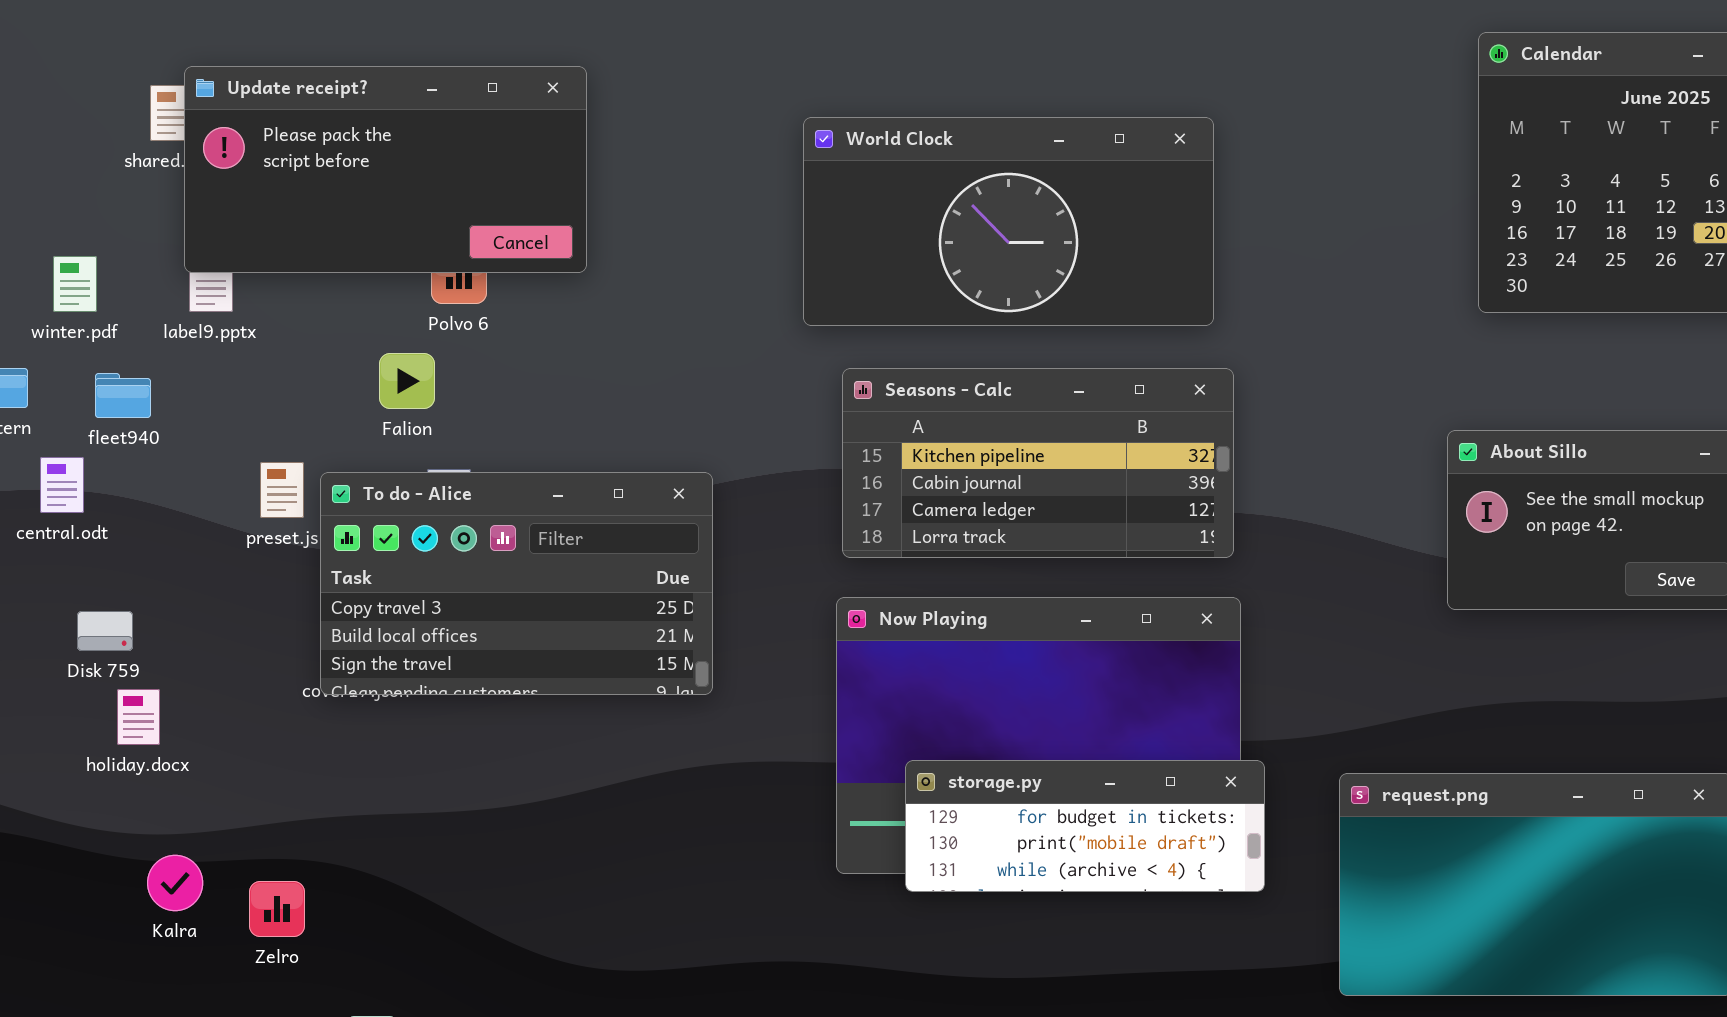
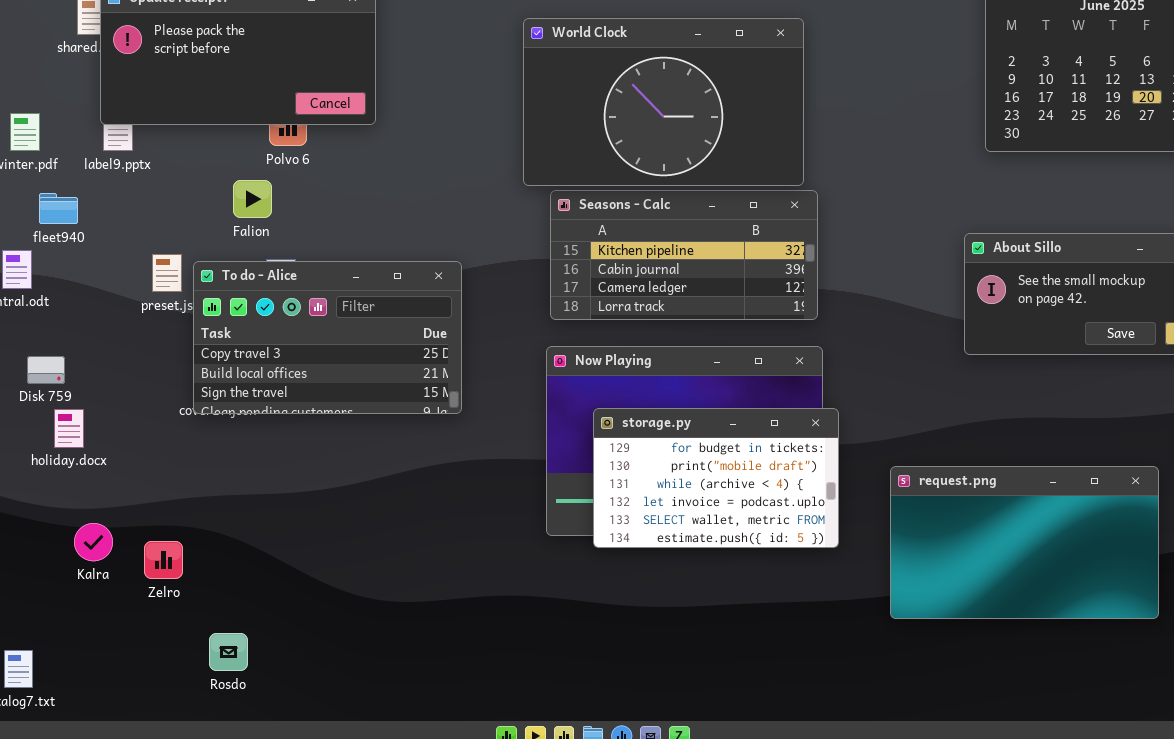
World Clock: [803,117,1214,326] -> [523,18,804,186], resized
storage.py: [905,760,1265,892] -> [593,408,839,548], resized

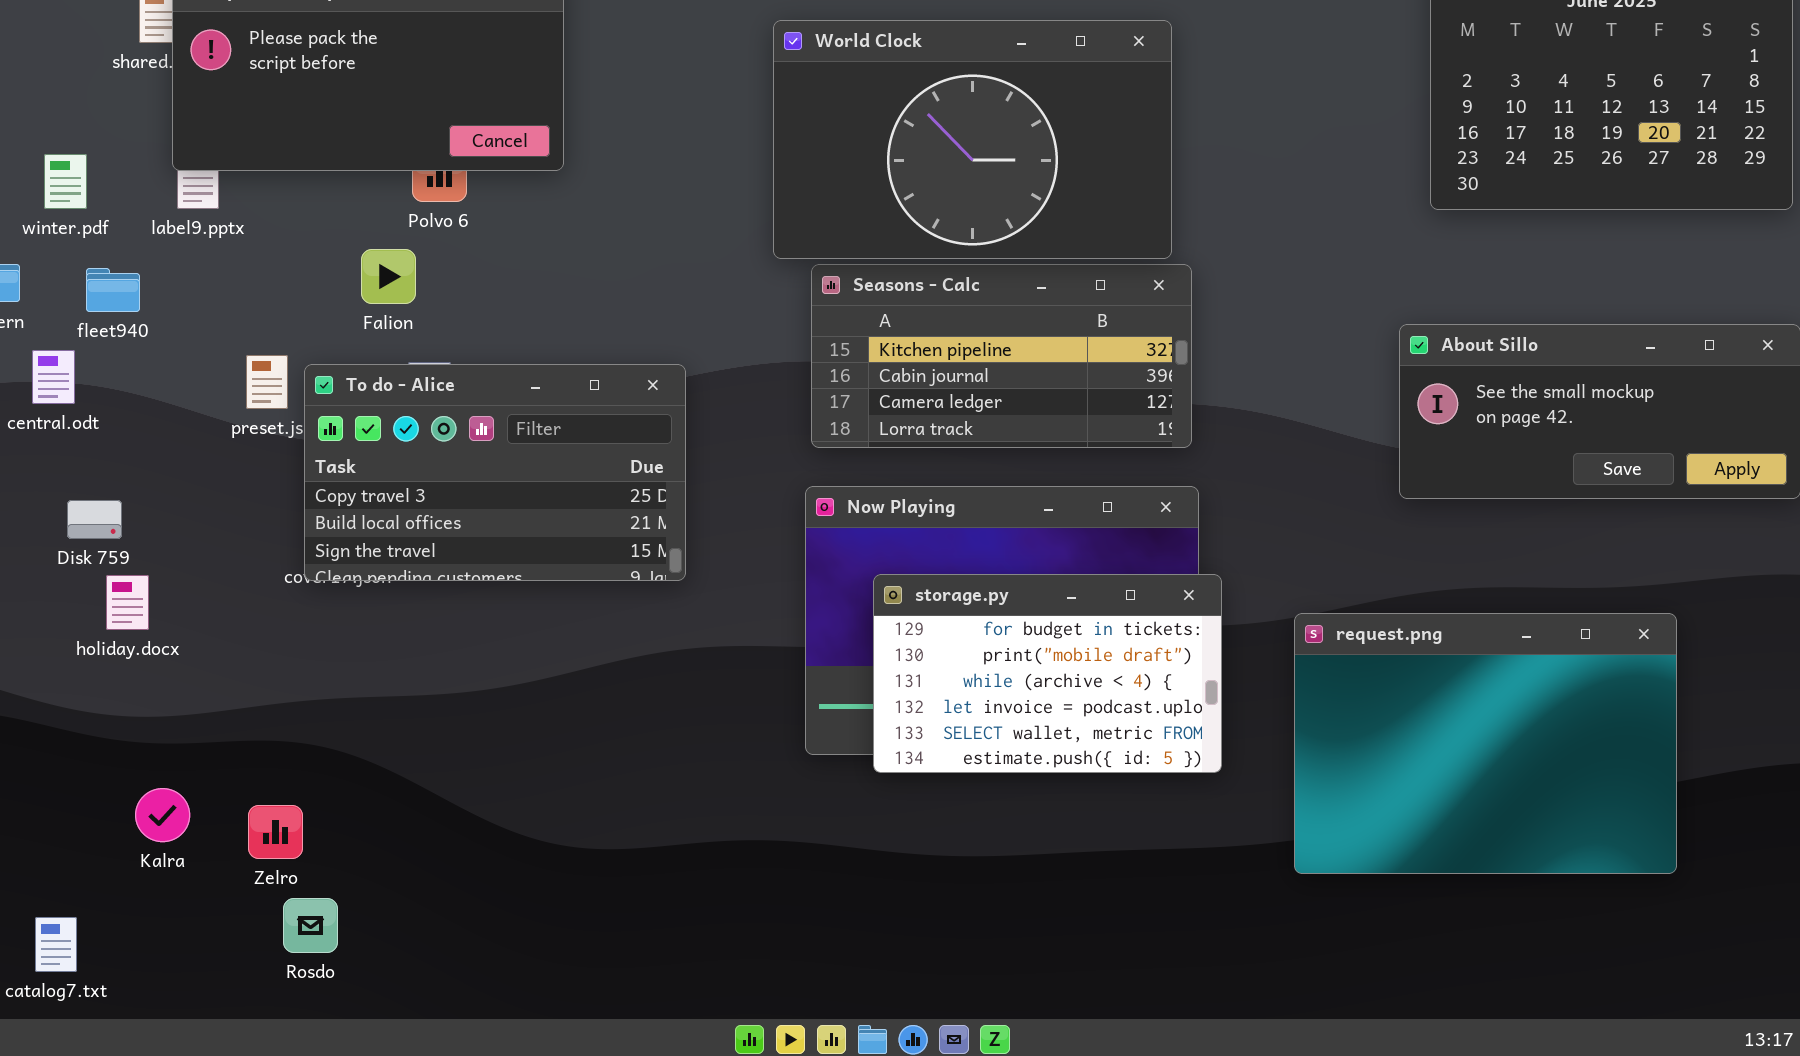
request.png: [890,466,1159,619] -> [1294,613,1677,874], resized
Kalra: [74,523,113,561] -> [135,788,190,842], moved
Zelro: [144,541,183,579] -> [248,805,303,859], moved
Rosdo: [209,633,248,671] -> [283,898,338,953], moved

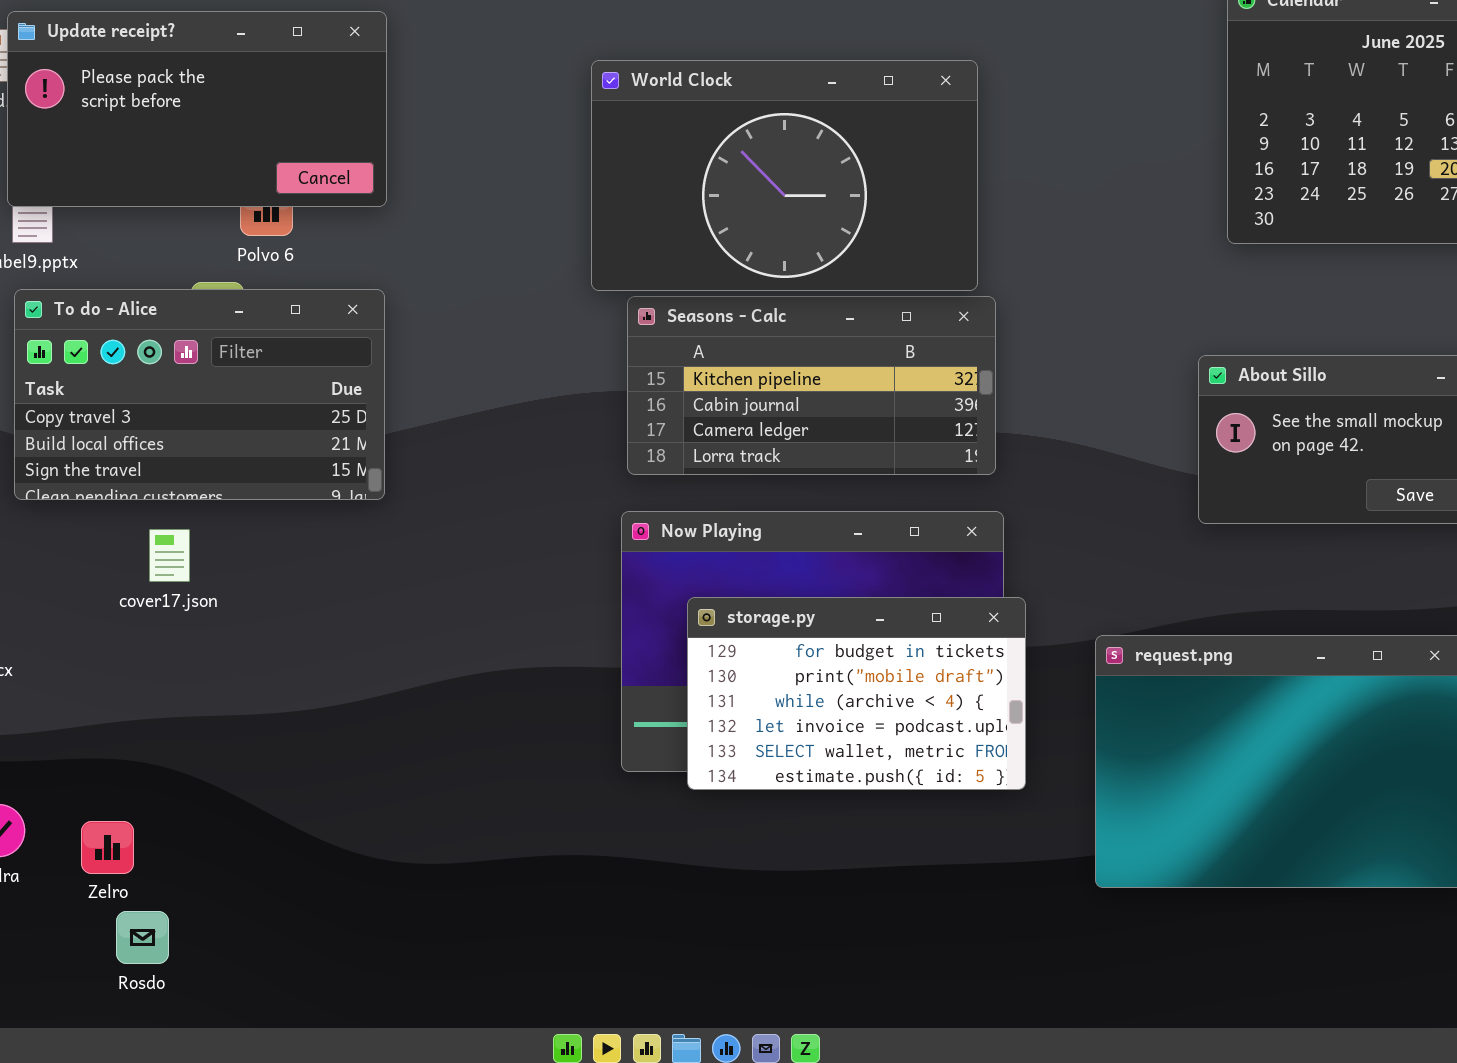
To do - Alice: [304,364,686,581] -> [14,289,385,500], moved

